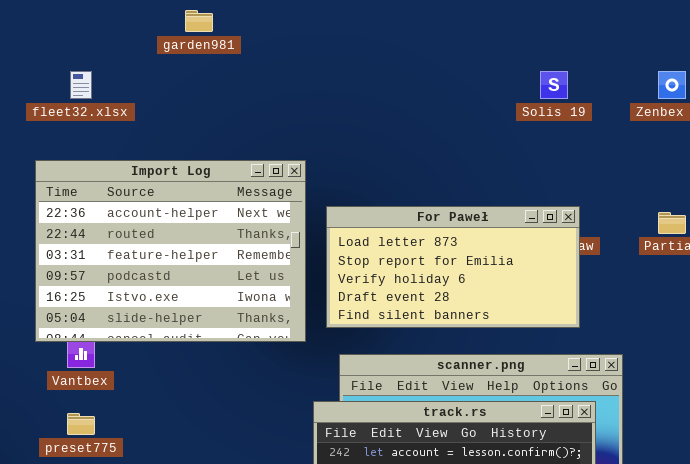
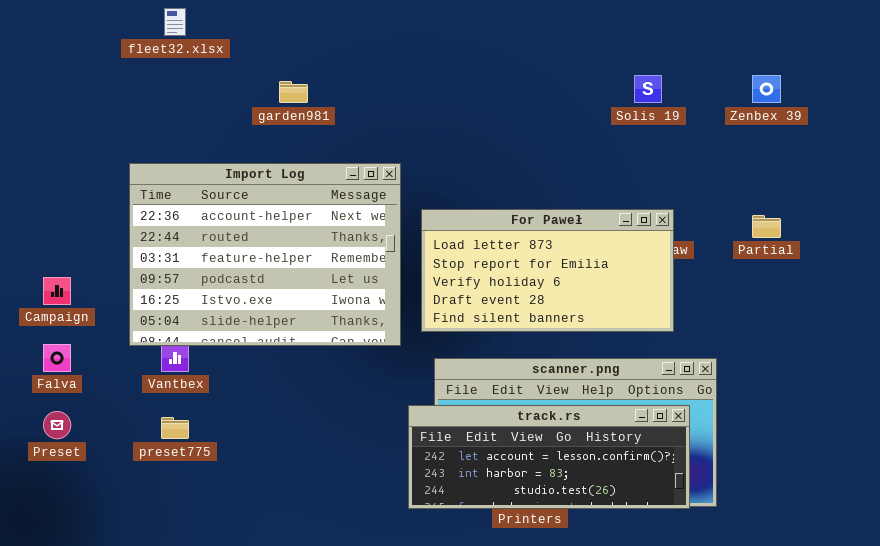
garden981: [185,10,213,32] -> [279,81,308,103], moved
fleet32.xlsx: [70,71,92,99] -> [164,8,186,36], moved

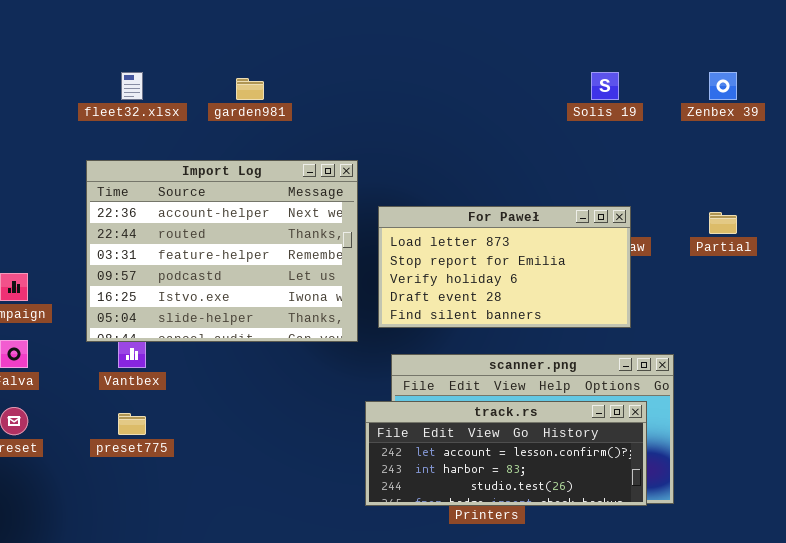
fleet32.xlsx: [164,8,186,36] -> [121,72,143,100], moved

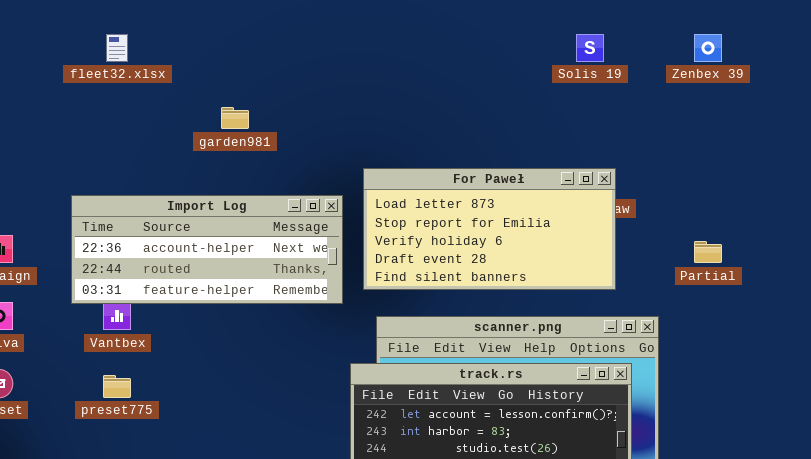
garden981: [236,78,264,100] -> [221,107,249,129], moved
Import Log: [86,160,358,342] -> [71,195,343,304], resized
Partial: [709,212,737,234] -> [694,241,722,263], moved

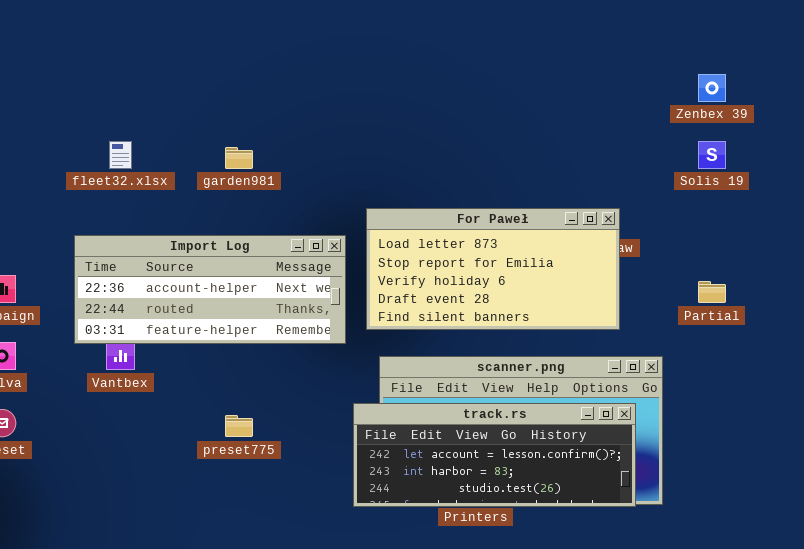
fleet32.xlsx: [106,34,128,62] -> [109,141,132,169], moved
Solis 19: [576,34,604,62] -> [698,141,726,169], moved
preset775: [103,375,131,398] -> [225,415,253,437], moved

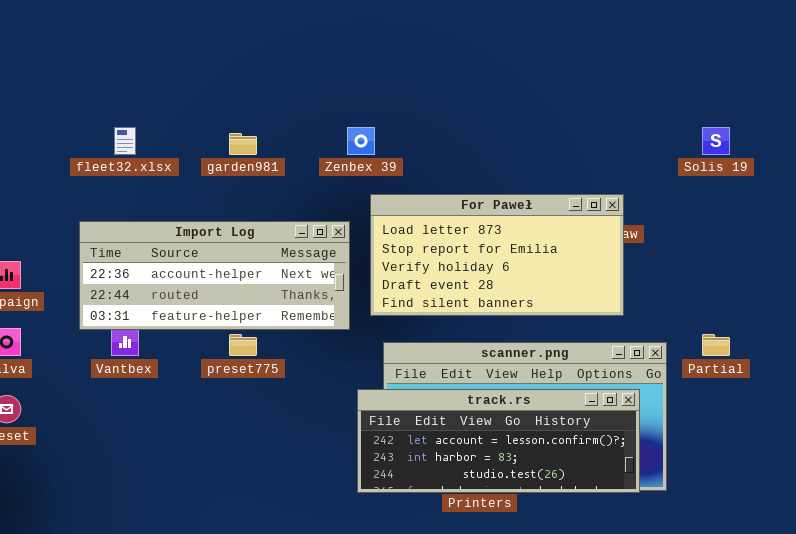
Zenbex 39: [698,74,726,102] -> [347,127,375,155], moved
Partial: [698,281,726,303] -> [702,334,730,356], moved
preset775: [225,415,253,437] -> [229,334,257,356], moved

